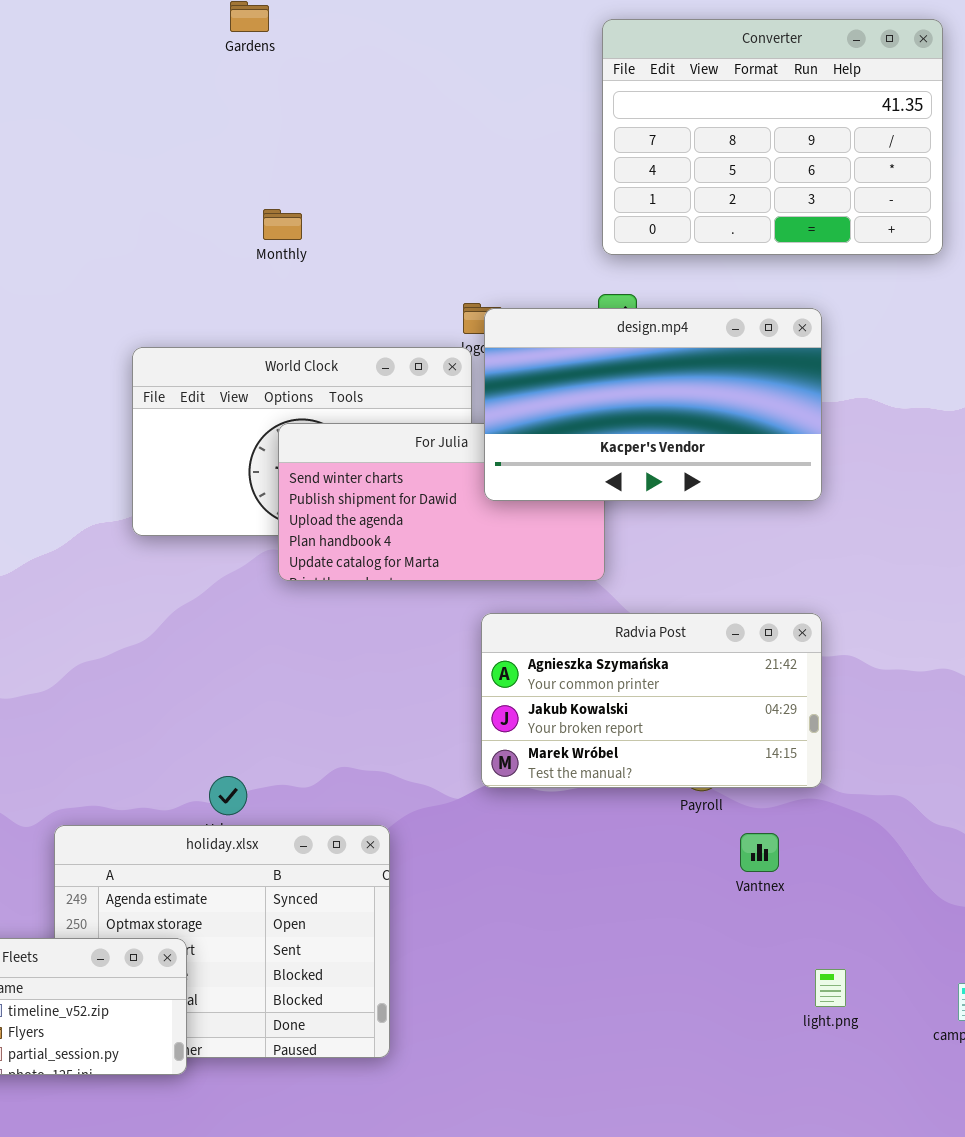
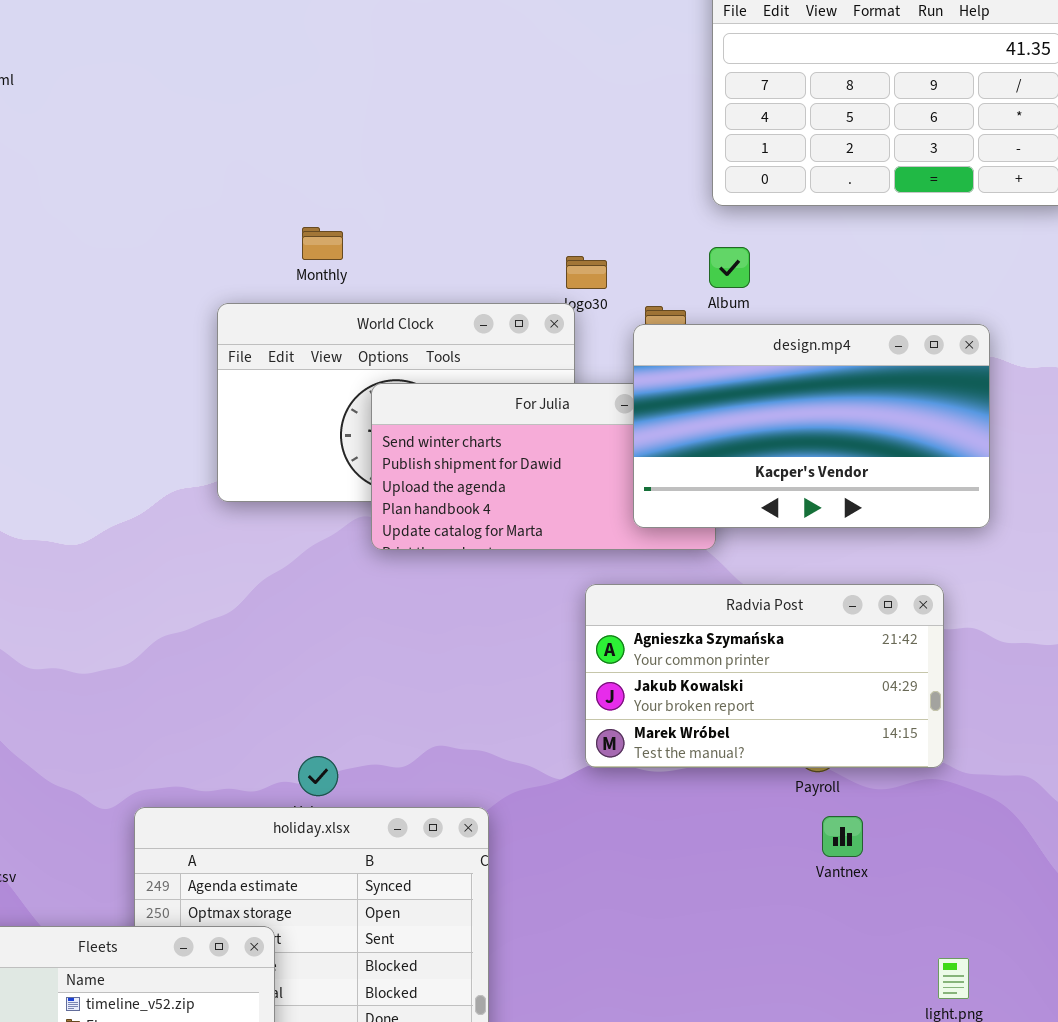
Monthly: [263,209,302,240] -> [302,227,343,260], moved
design.mp4: [484,308,822,501] -> [633,324,990,528], moved
Vantnex: [740,833,779,872] -> [822,816,863,857], moved

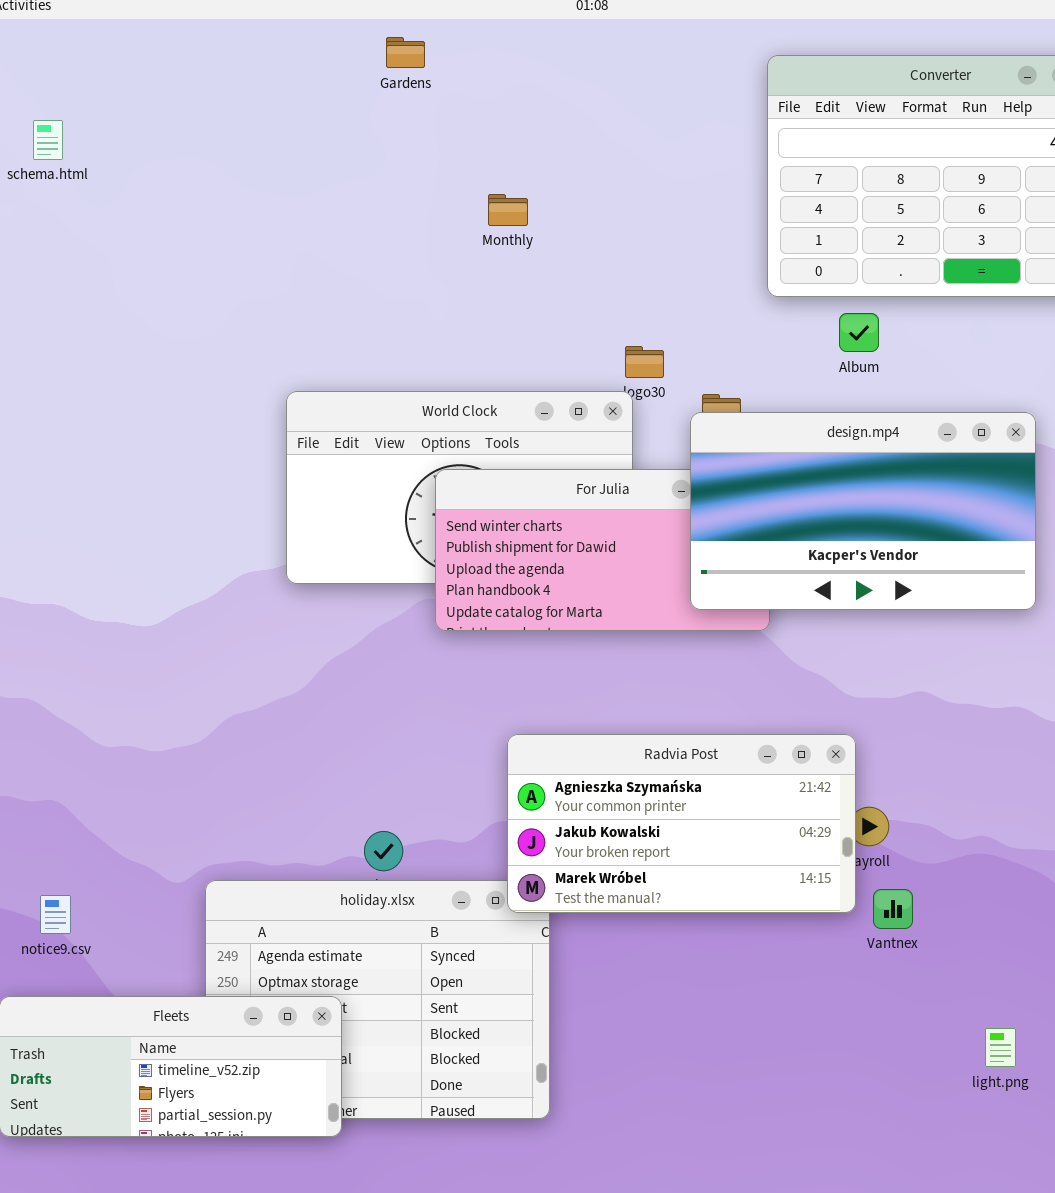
Monthly: [302,227,343,260] -> [488,194,528,226], moved
Album: [709,247,750,288] -> [839,313,879,352], moved
Radvia Post: [585,584,944,768] -> [507,734,856,913], moved

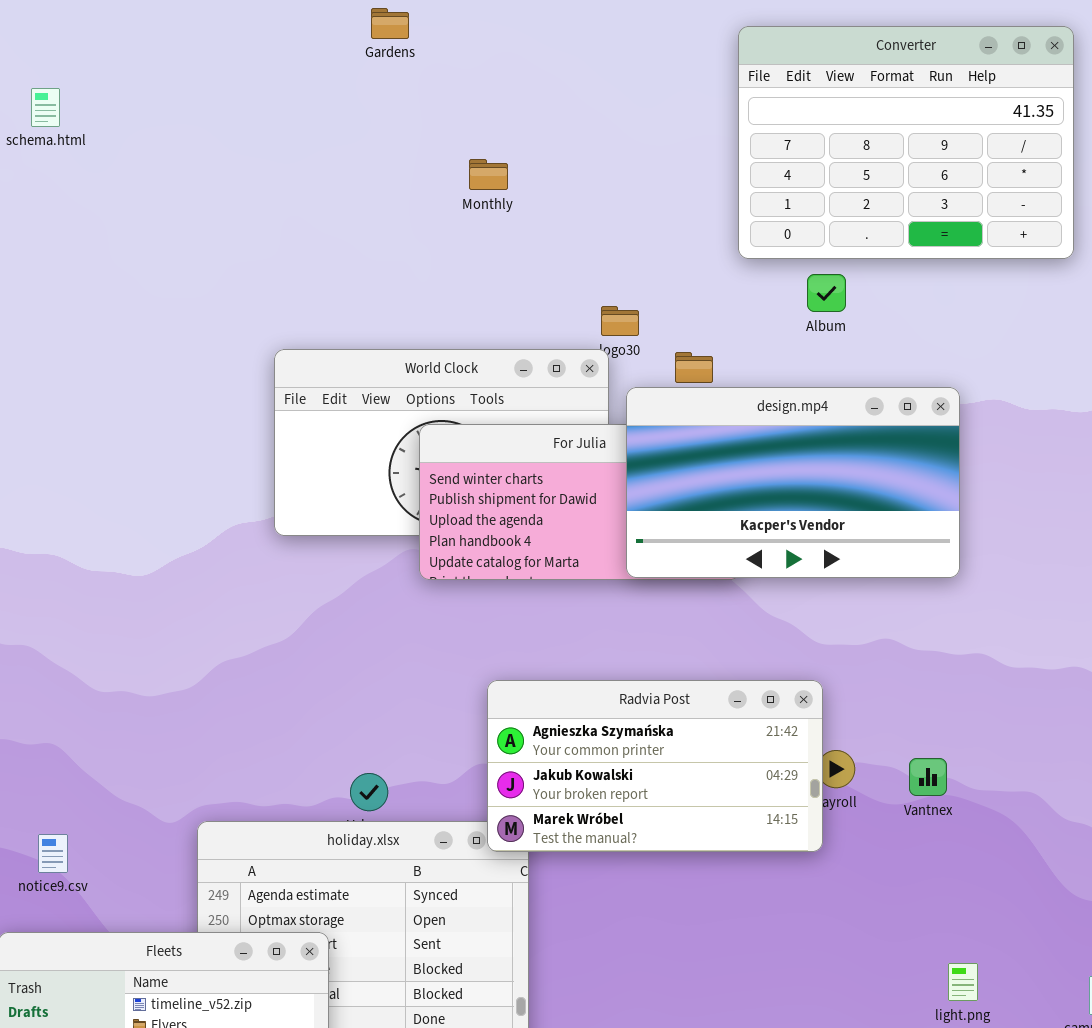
design.mp4: [690,412,1036,610] -> [626,387,960,578], moved
Vantnex: [873,889,913,929] -> [909,758,947,796], moved

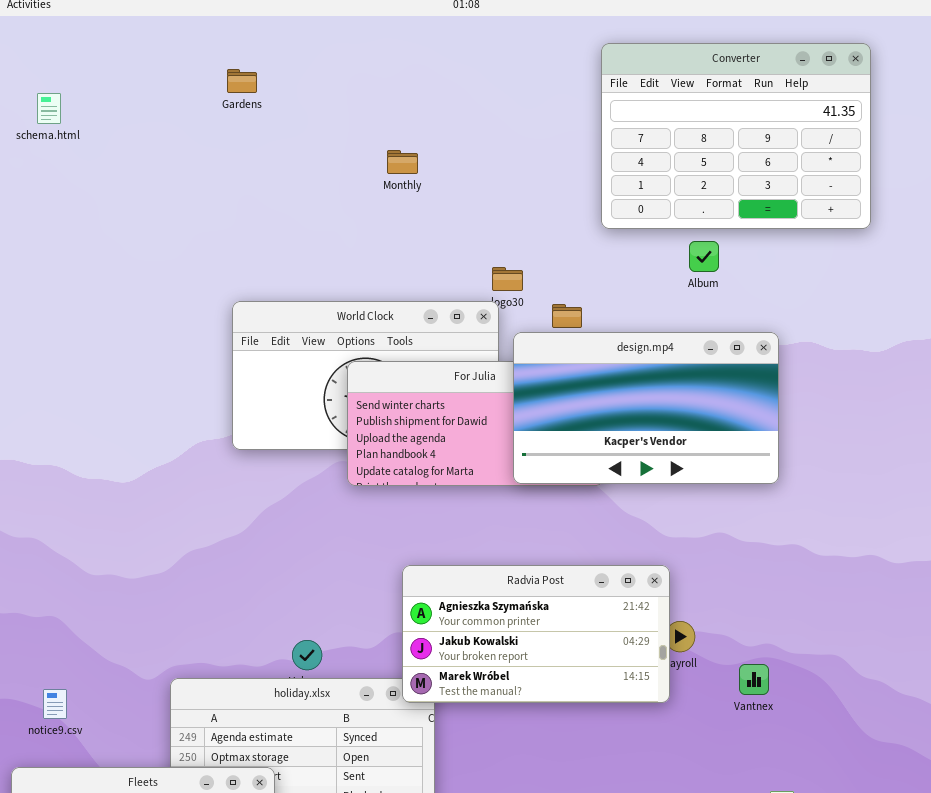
Gardens: [371,8,409,39] -> [227,69,257,93], moved
Album: [807,274,846,312] -> [689,241,719,272], moved
Vantnex: [909,758,947,796] -> [739,664,769,695], moved

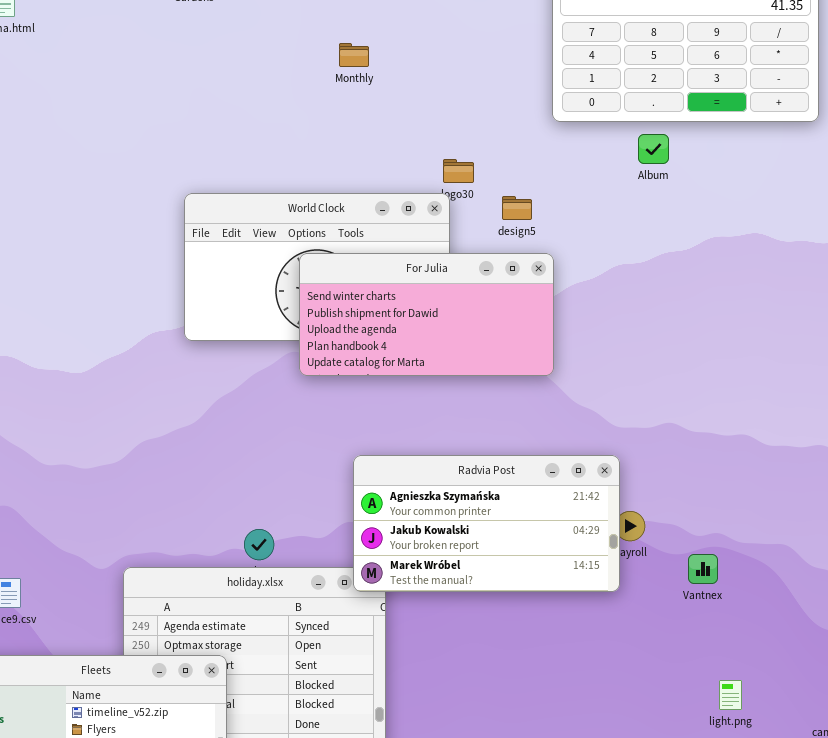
design.mp4: [513,332,779,484] -> none, closed

